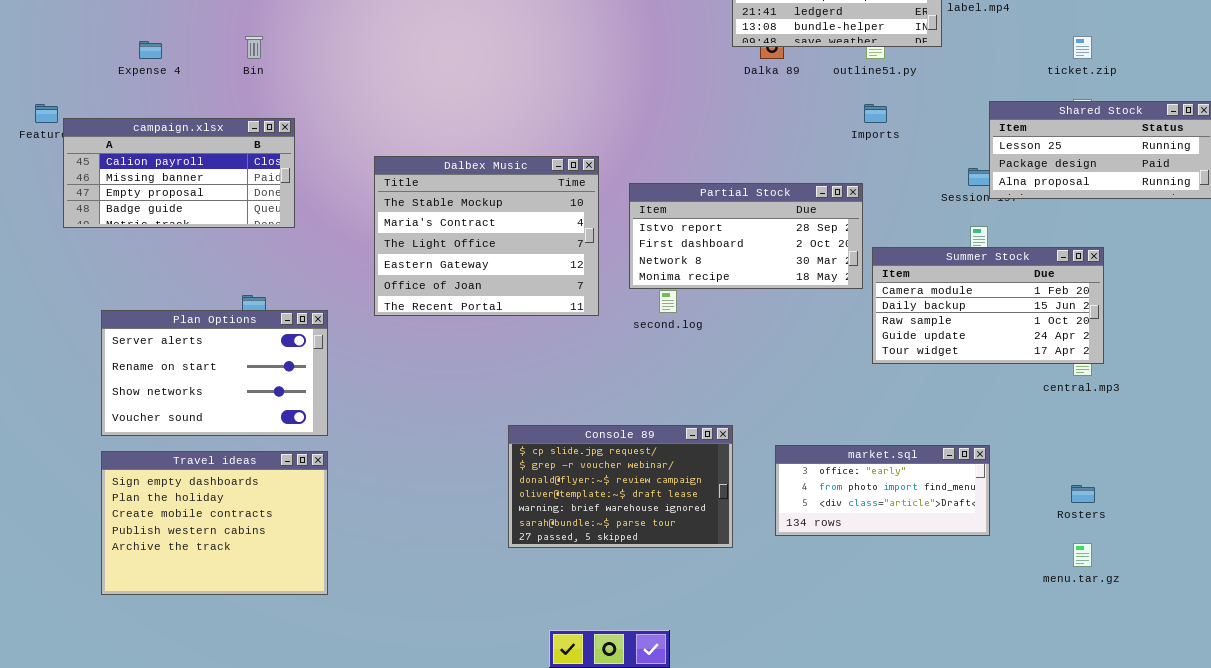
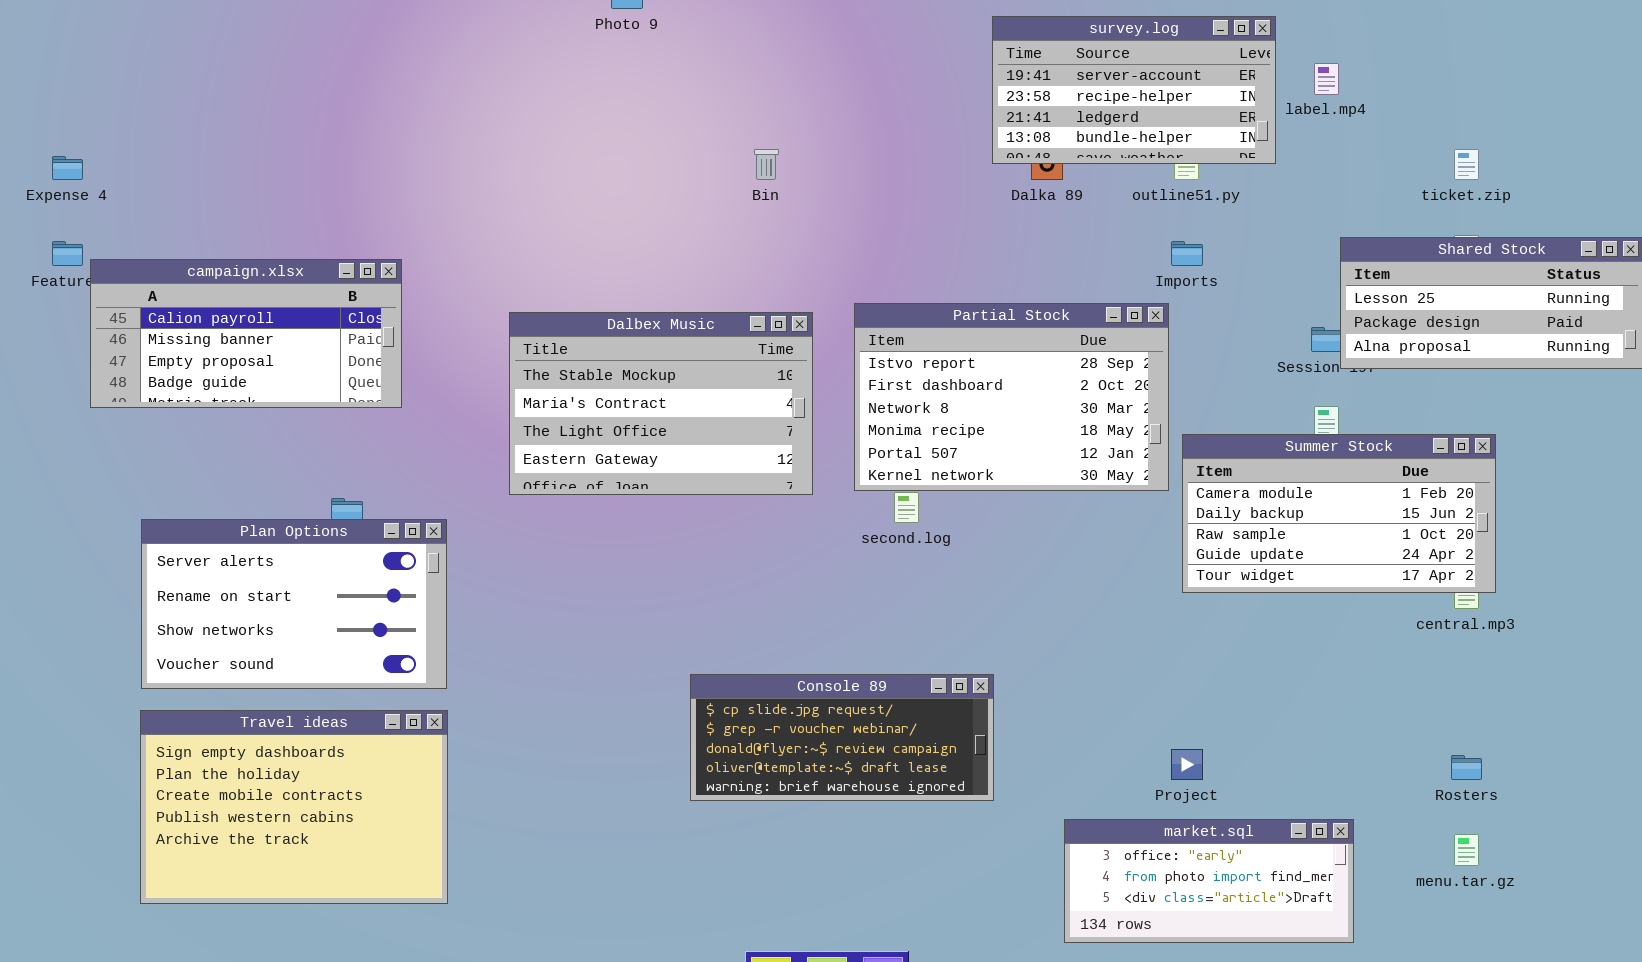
Bin: [245,36,263,59] -> [754,149,779,180], moved
Expense 4: [139,41,162,59] -> [52,156,83,180], moved
Dalbex Music: [374,156,599,316] -> [509,312,813,495], resized
Partial Stock: [629,183,863,289] -> [854,303,1169,491], resized
Console 89: [508,425,733,548] -> [690,674,994,801], resized
market.sql: [775,445,990,536] -> [1064,819,1354,943], moved

